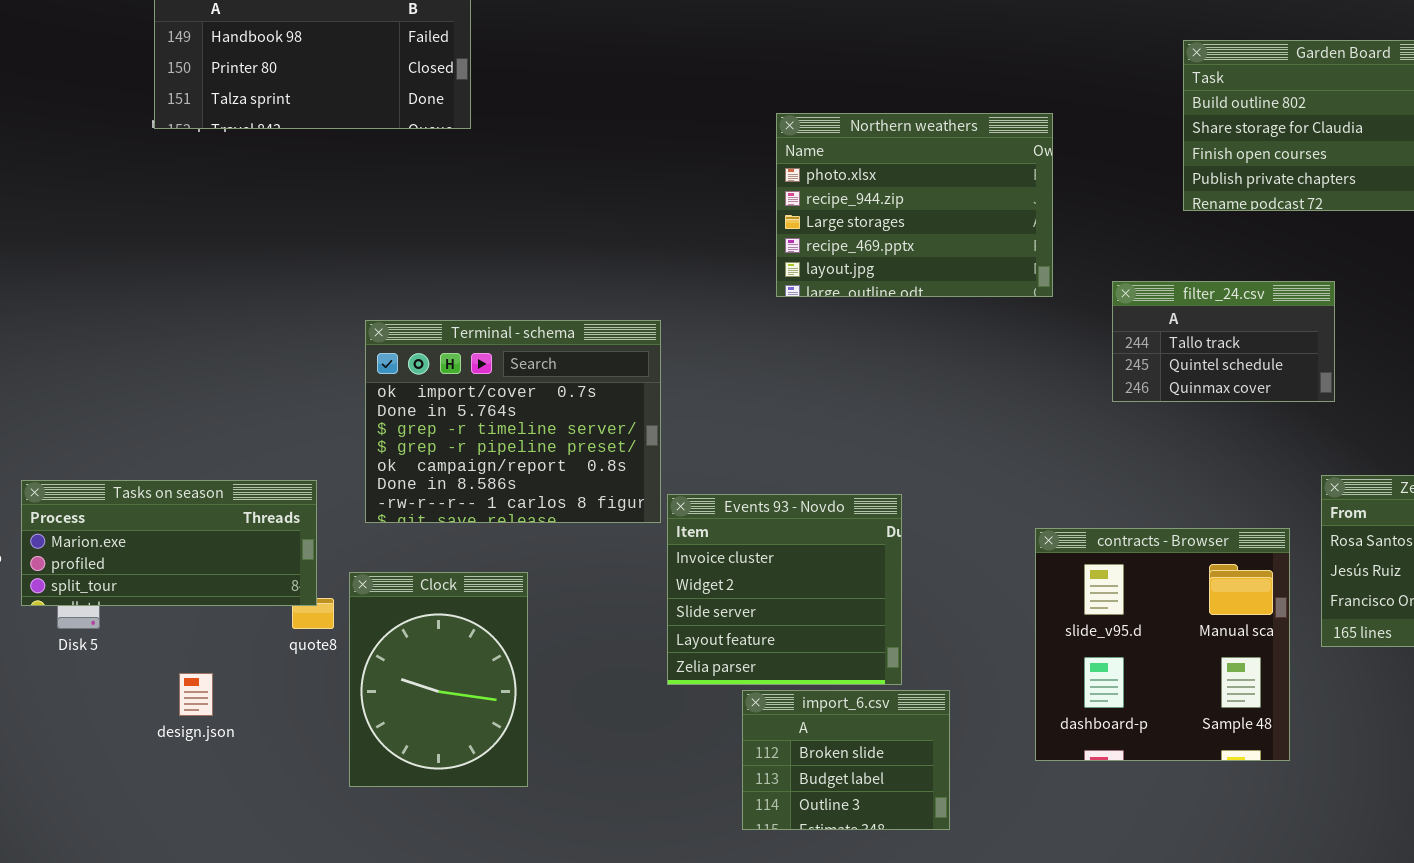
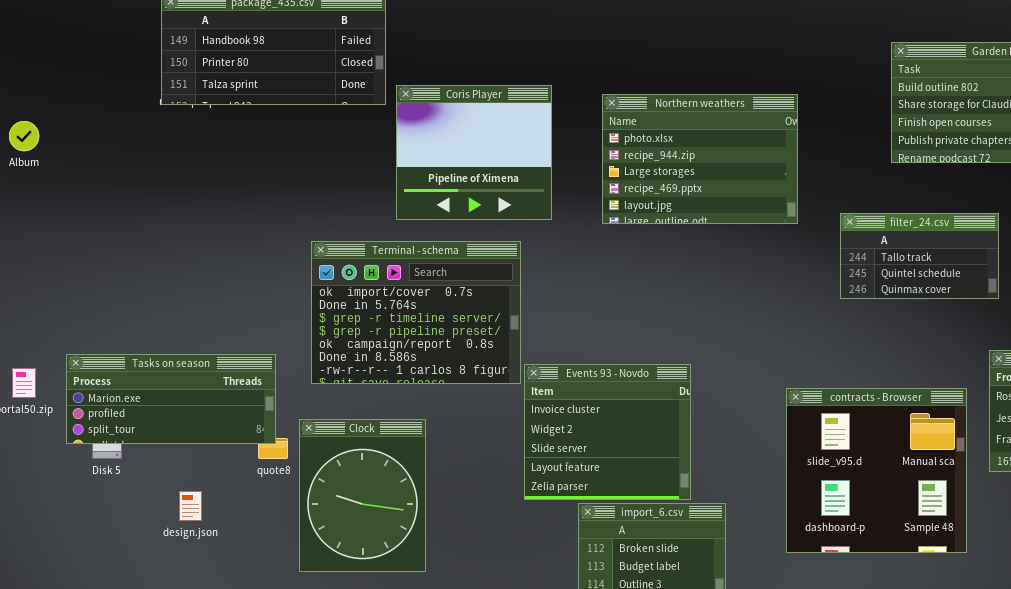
Coris Player: none -> [396,85,552,220], opened

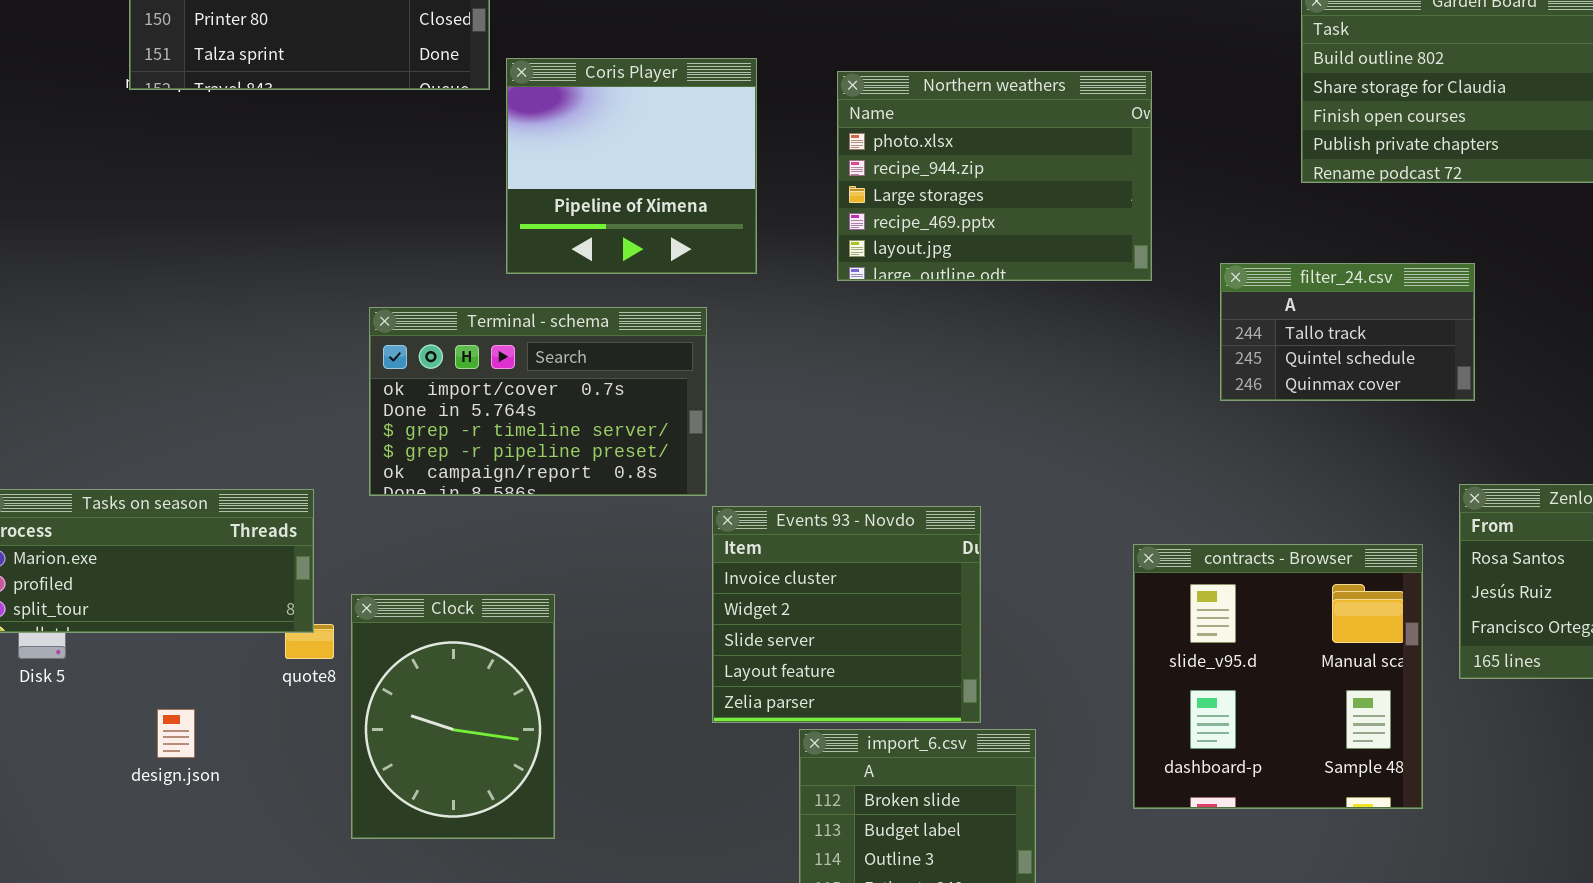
Terminal - schema: [311,241,521,384] -> [369,307,707,496], resized

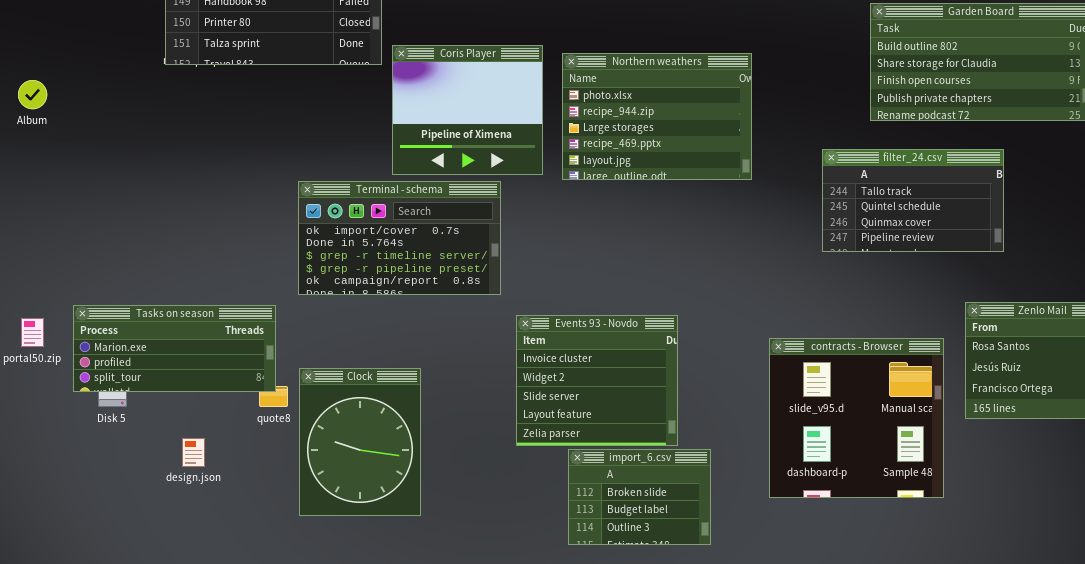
Northern weathers: [837,71,1152,281] -> [562,53,752,180], moved
filter_24.csv: [1220,263,1475,401] -> [822,149,1004,252], resized
Terminal - schema: [369,307,707,496] -> [298,181,501,295], moved

